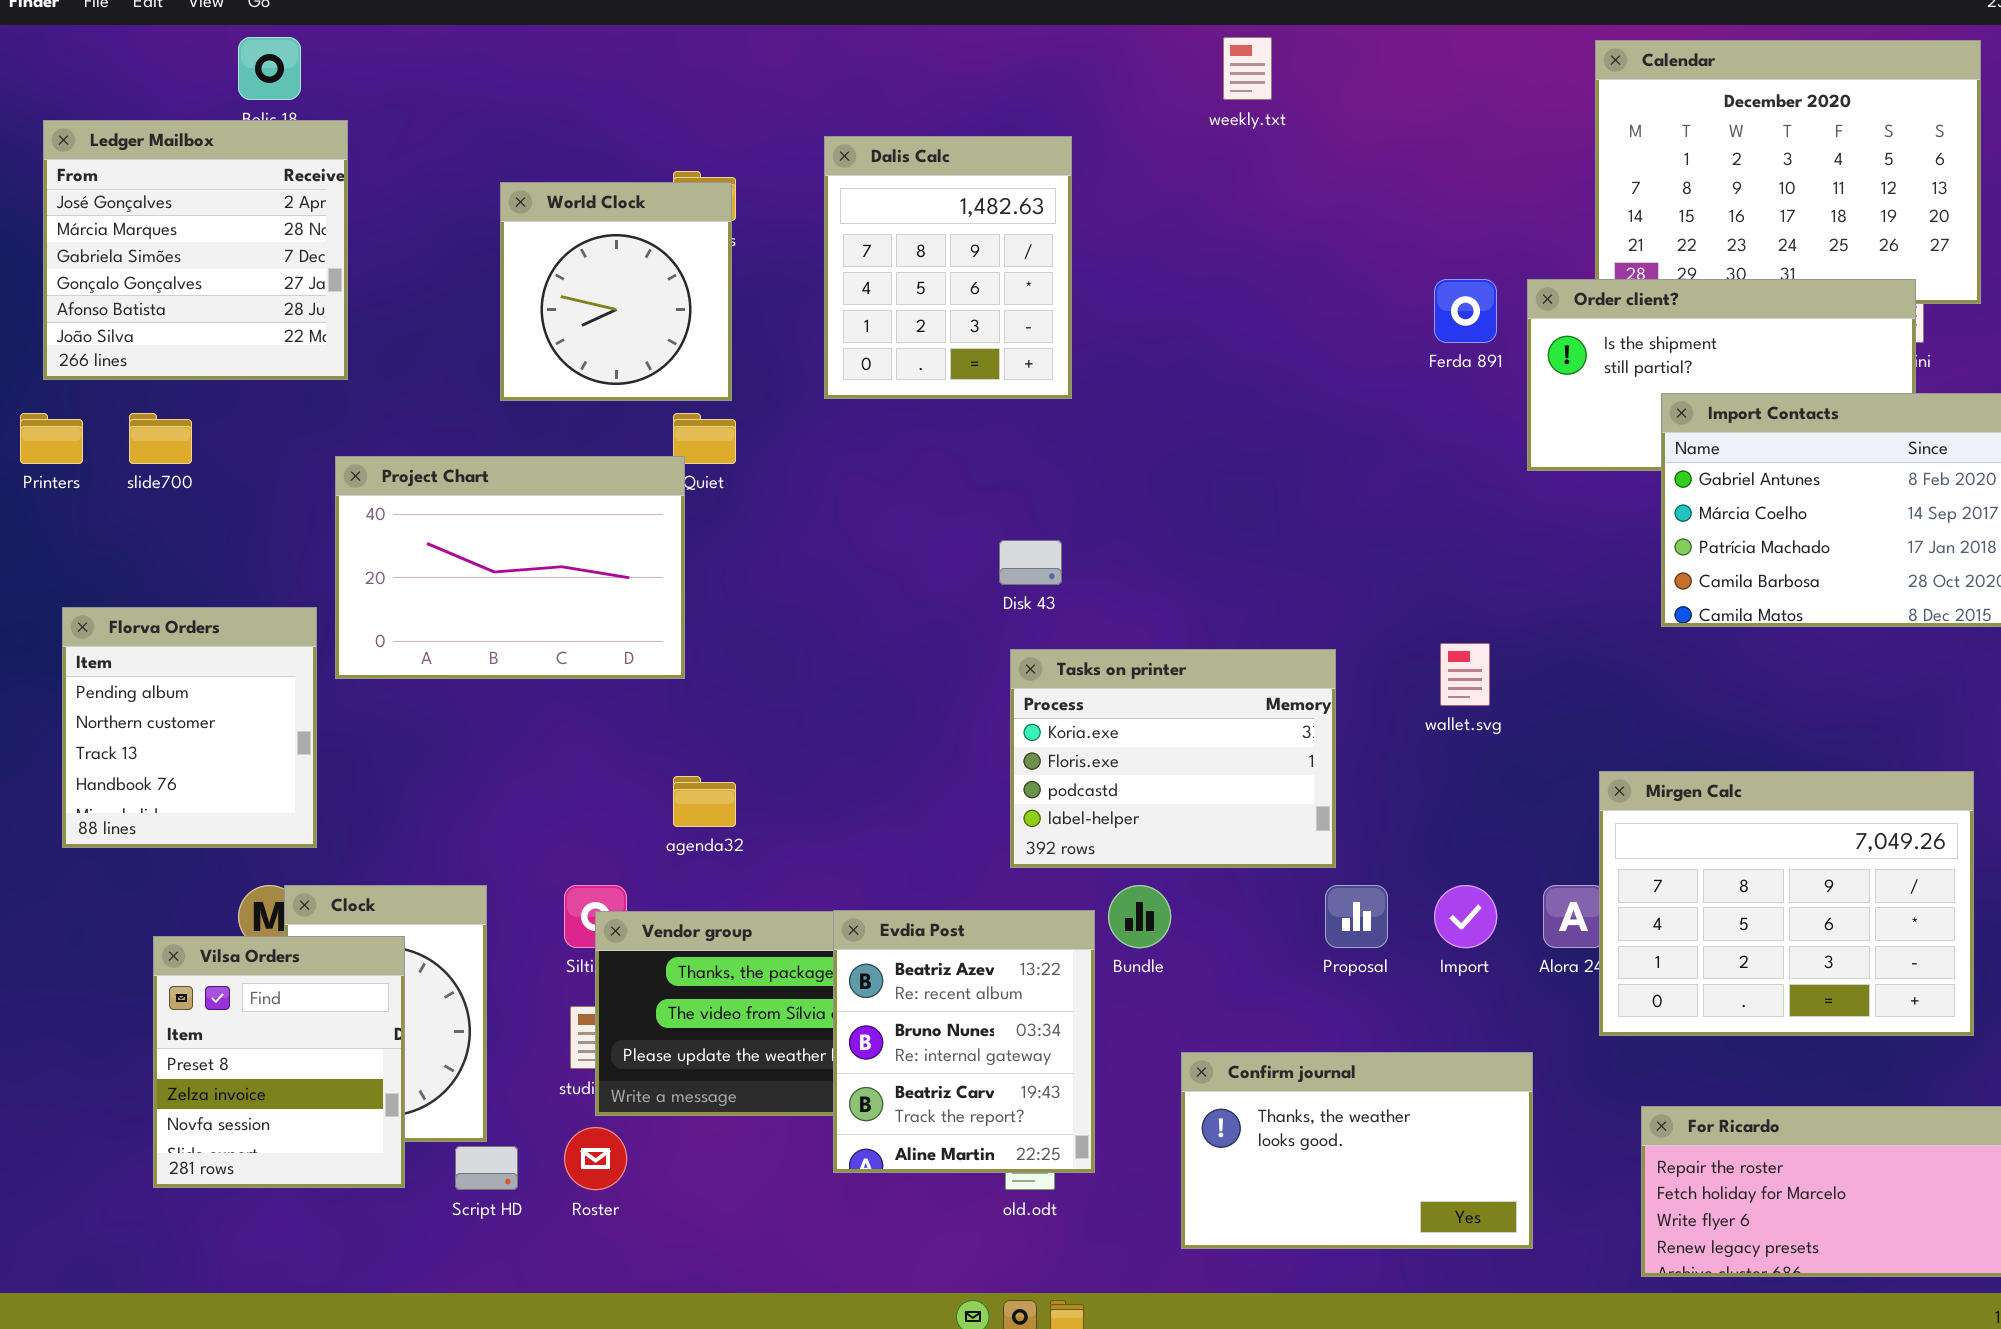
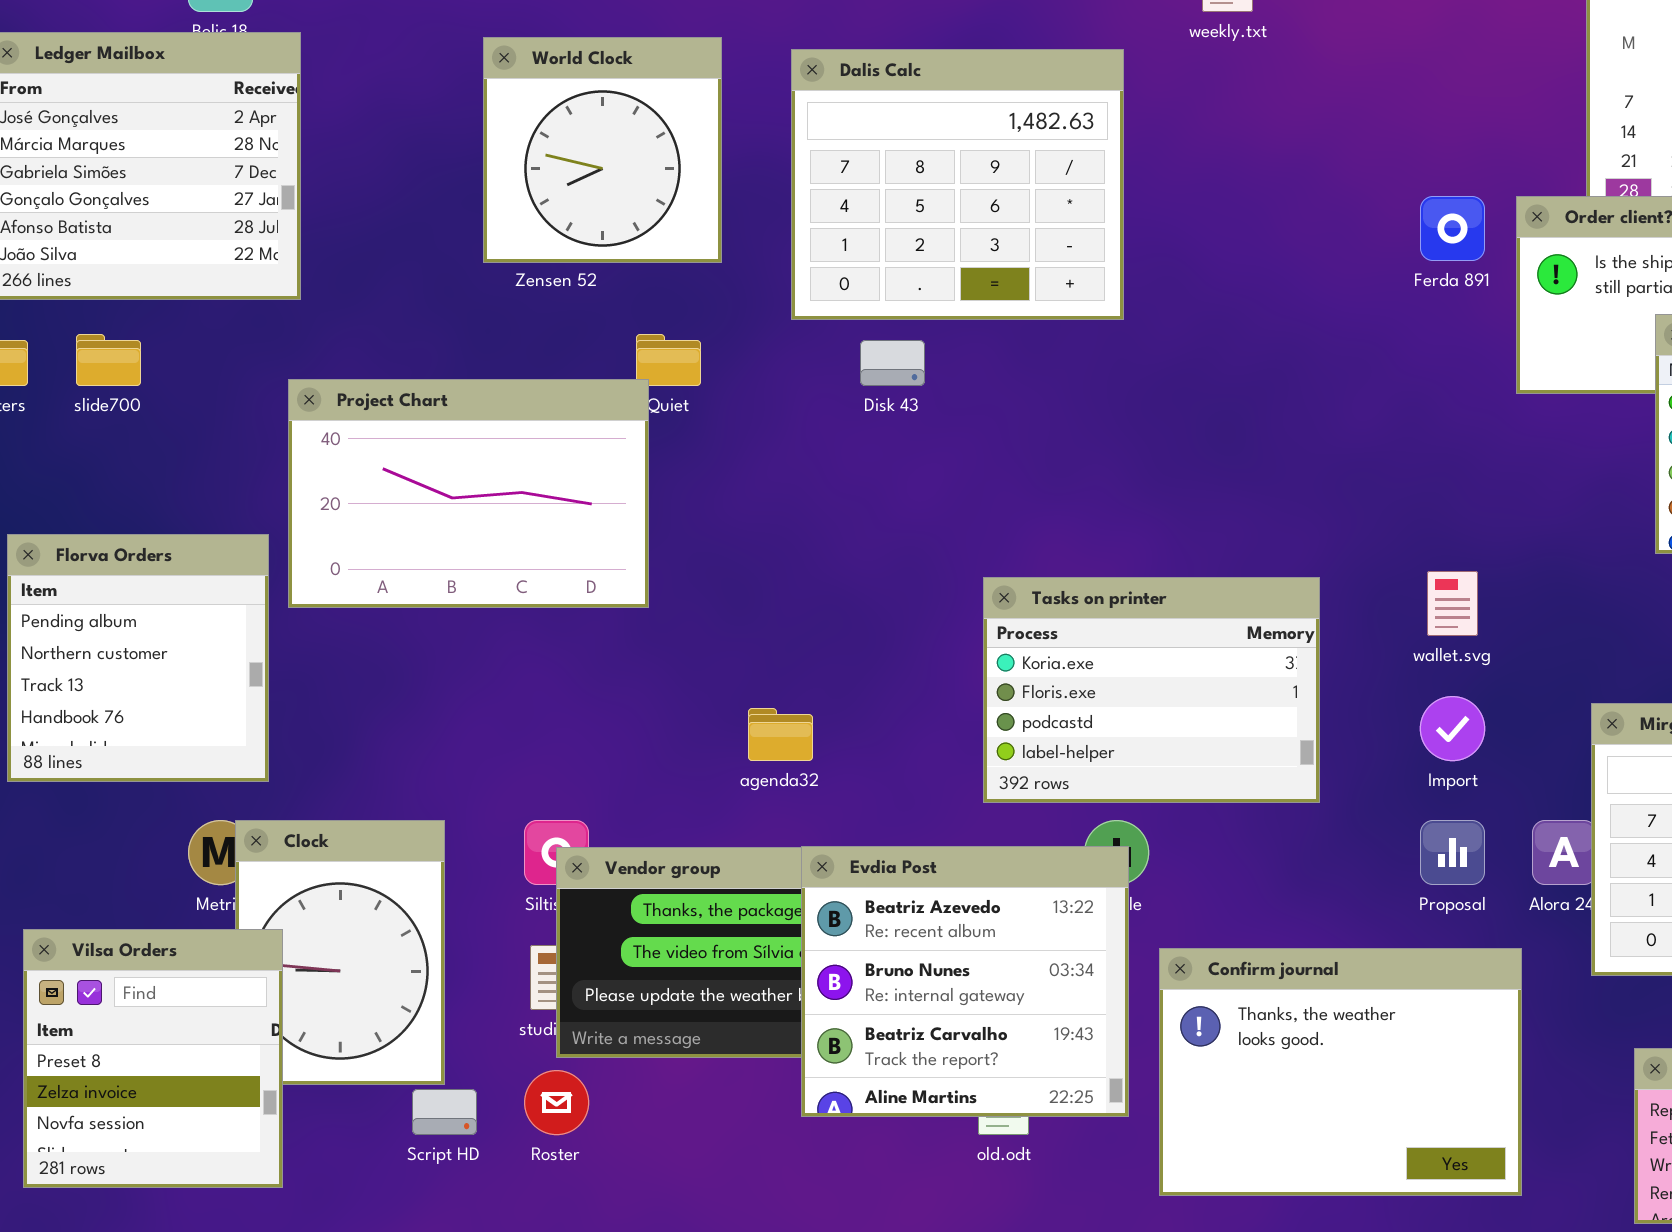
Dalis Calc: [824,136,1072,399] -> [791,49,1124,320], resized
World Clock: [500,182,732,401] -> [483,37,722,263], moved
Disk 43: [999,540,1062,585] -> [860,340,925,386], moved
agenda32: [673,776,736,827] -> [748,708,813,761], moved
Proposal: [1325,885,1388,948] -> [1420,820,1485,885], moved
Import: [1434,885,1497,948] -> [1420,696,1485,761], moved
Evdia Post: [833,910,1095,1173] -> [801,846,1129,1117], resized
Vilsa Orders: [153,936,405,1188] -> [23,929,283,1188], moved
Confirm journal: [1181,1052,1533,1249] -> [1159,948,1522,1196], resized

